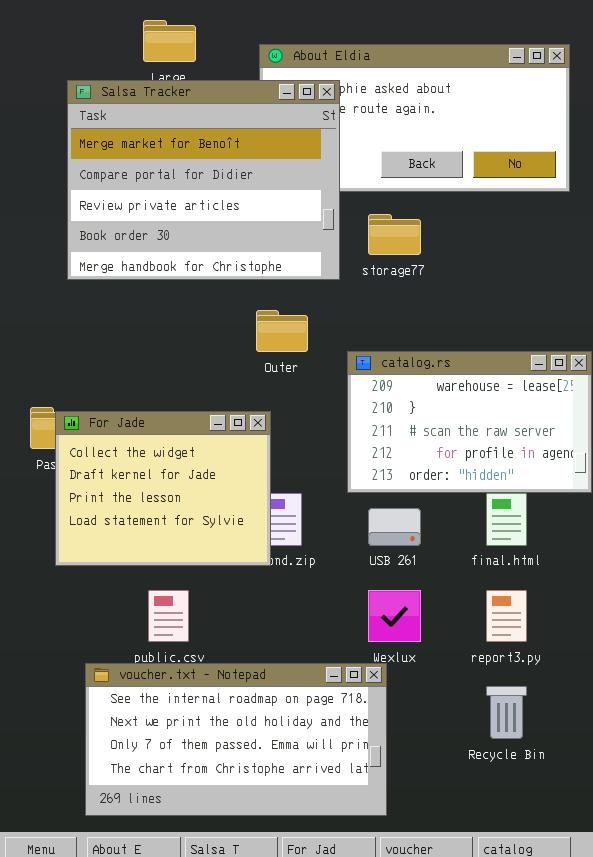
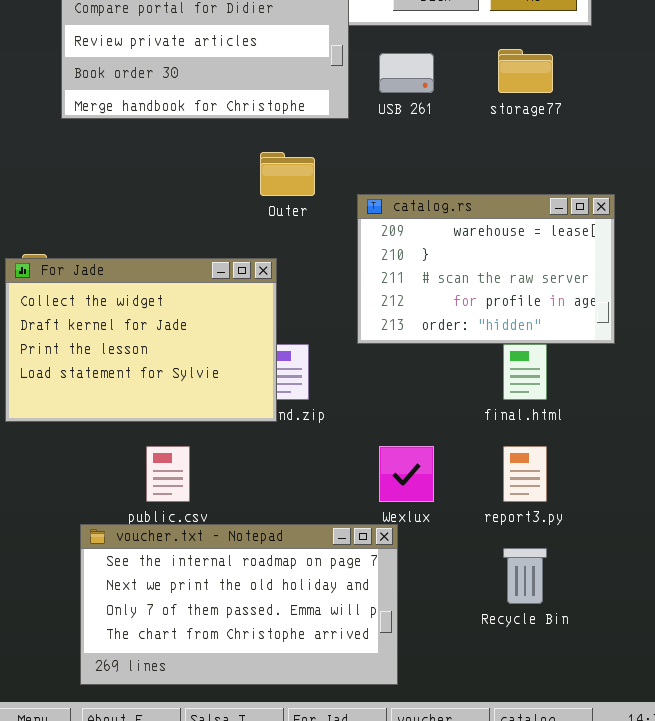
storage77: [368,214,421,255] -> [498,49,553,93], moved
For Jade: [55,411,271,566] -> [5,258,277,422], resized
USB 261: [368,508,421,546] -> [379,53,434,93], moved

